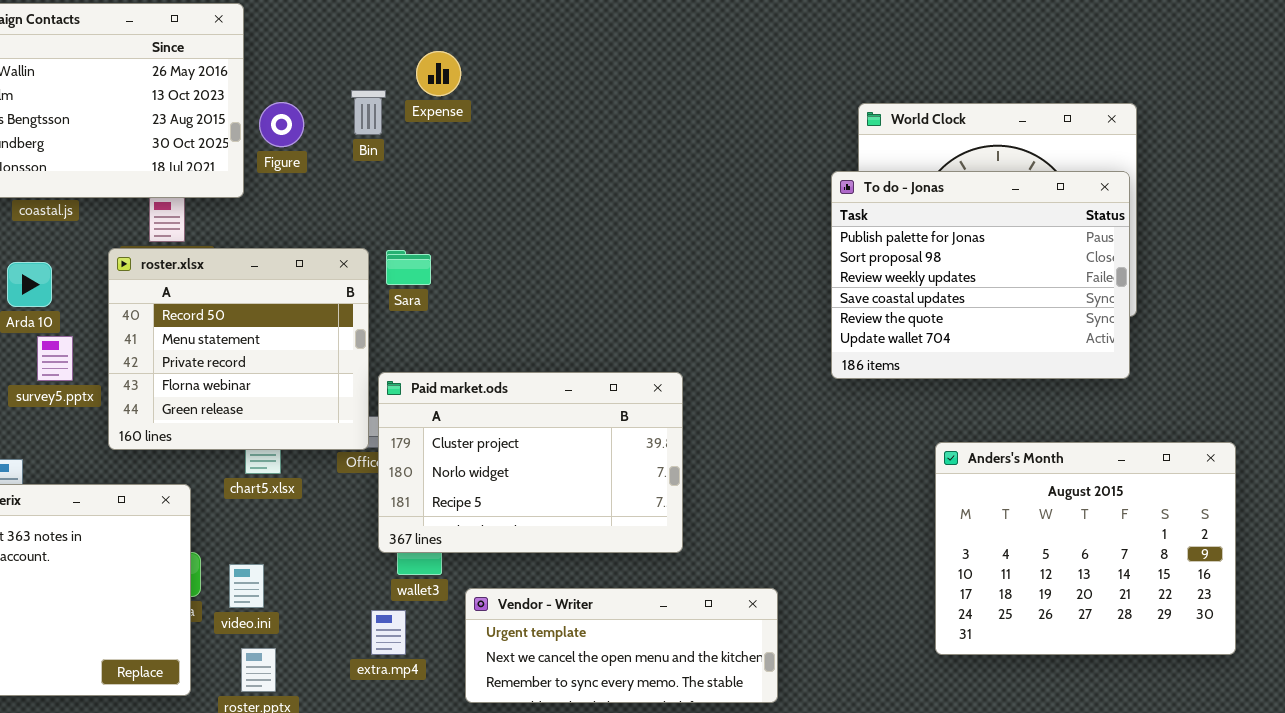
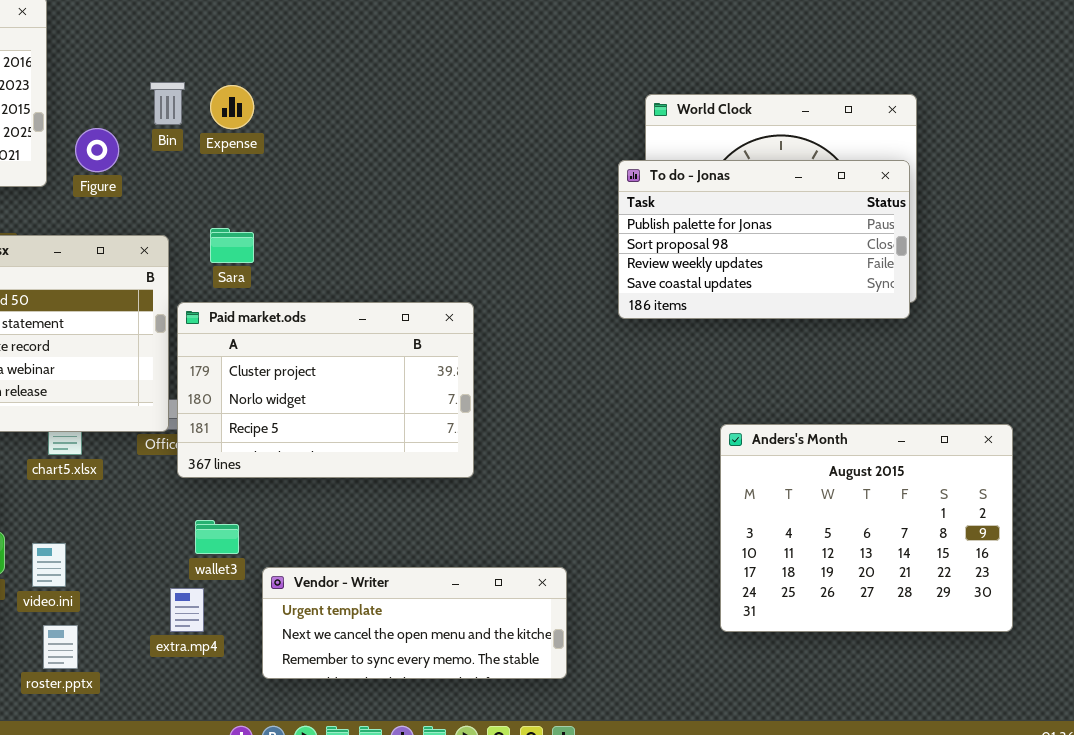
Expense: [416,51,461,96] -> [210,85,254,129], moved
Figure: [259,102,304,147] -> [75,128,119,172], moved
To do - Jonas: [831,171,1130,379] -> [618,160,910,319], resized
Sara: [386,250,431,285] -> [210,228,254,263], moved
Paid market.ods: [378,372,683,553] -> [177,302,474,478], moved

